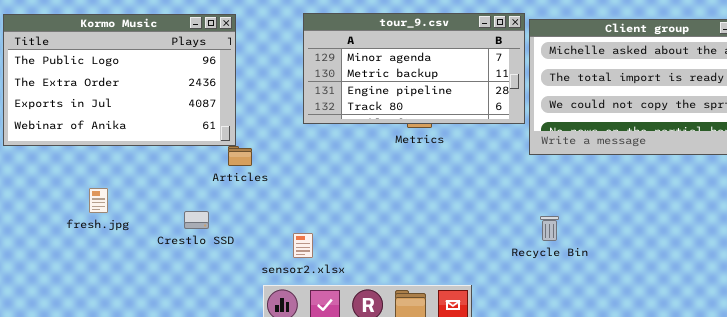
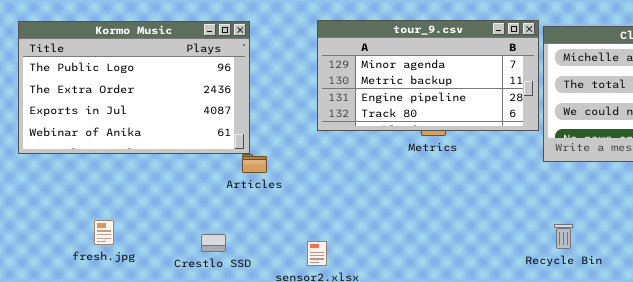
fresh.jpg: [89,188,108,213] -> [94,220,114,245], moved
Crestlo SSD: [184,211,209,229] -> [201,234,226,252], moved

